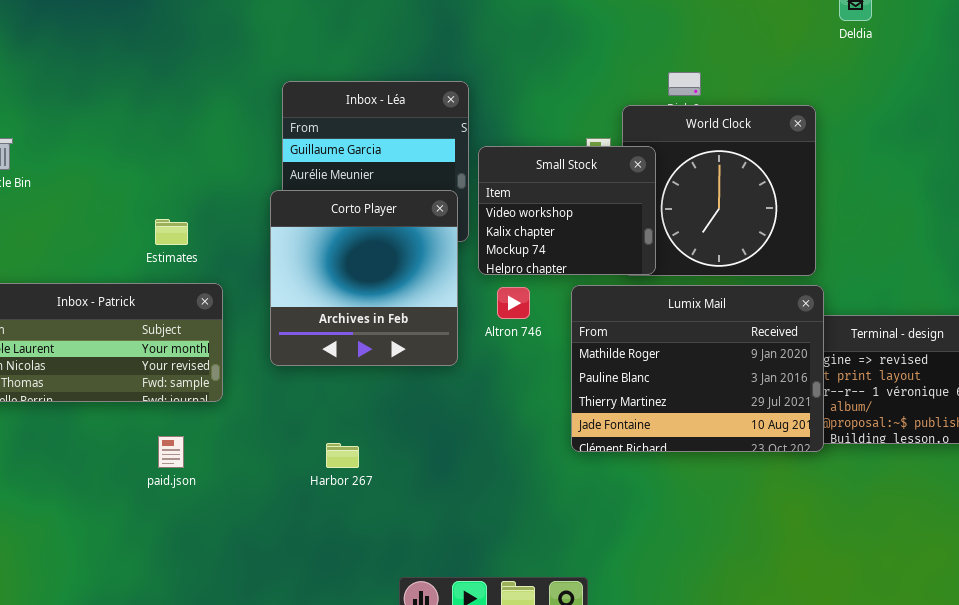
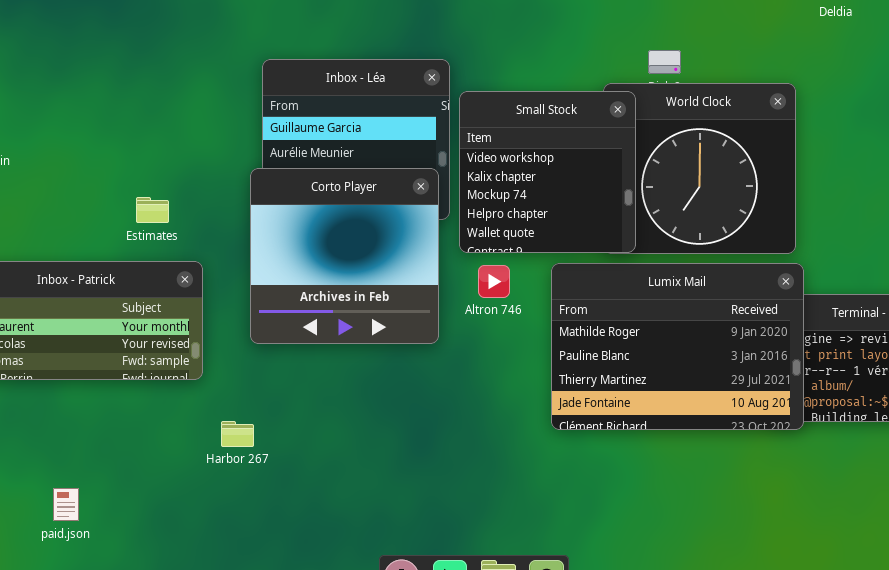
Small Stock: [478,146,656,275] -> [459,91,636,253], resized
paid.json: [158,436,184,468] -> [53,488,79,521], moved
Harbor 267: [326,443,359,468] -> [221,421,254,447], moved

